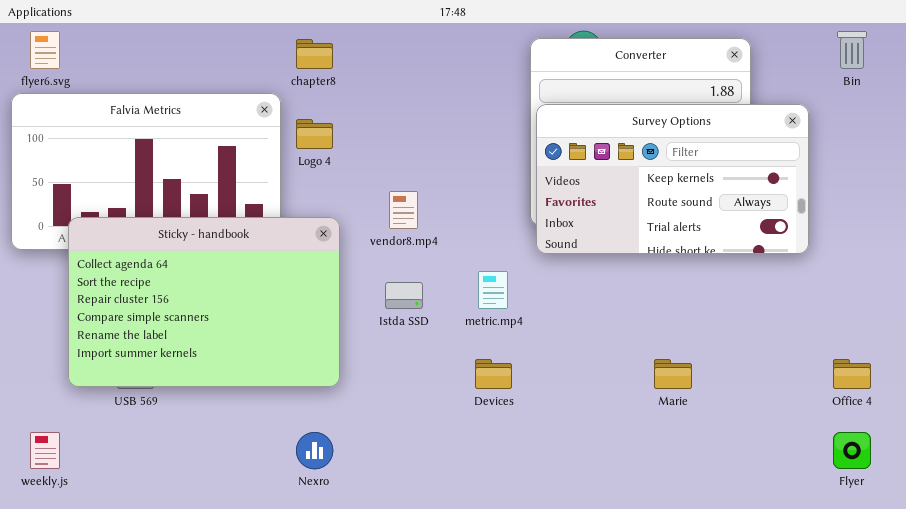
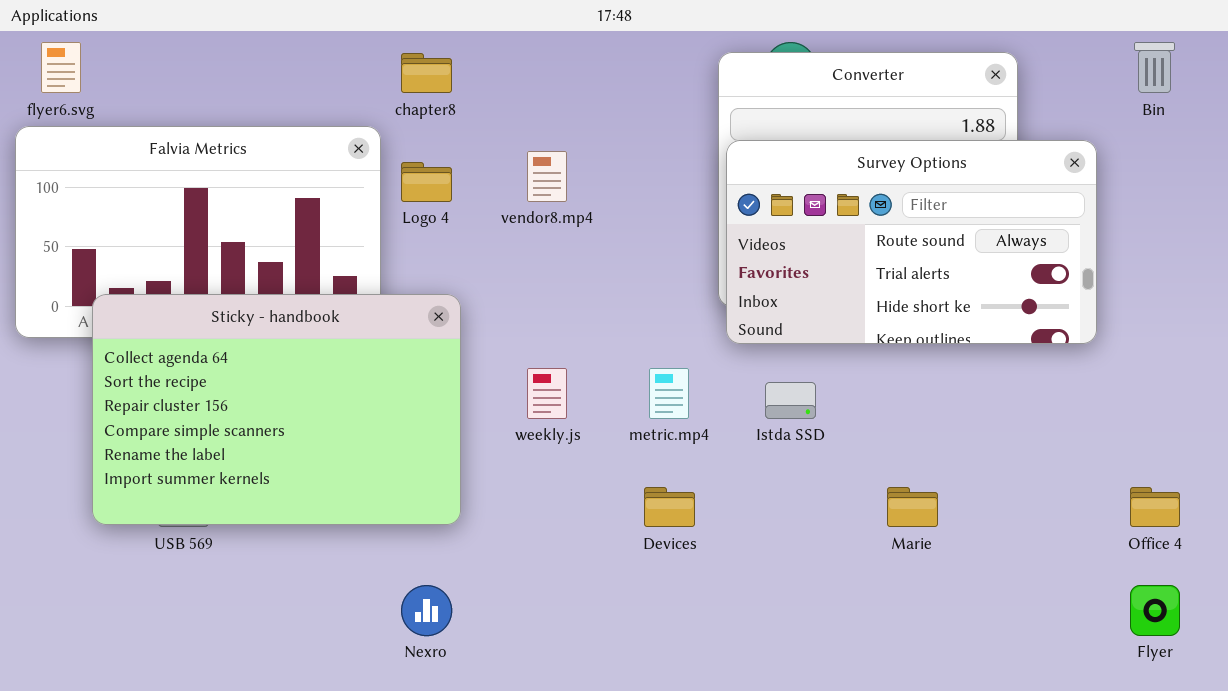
Survey Options: [536,104,809,254] -> [726,140,1097,344], scrolled down 1 row
vendor8.mp4: [389,191,418,229] -> [527,151,567,202], moved
Istda SSD: [385,282,423,309] -> [765,382,816,419], moved
weekly.js: [30,432,60,469] -> [527,368,567,419], moved

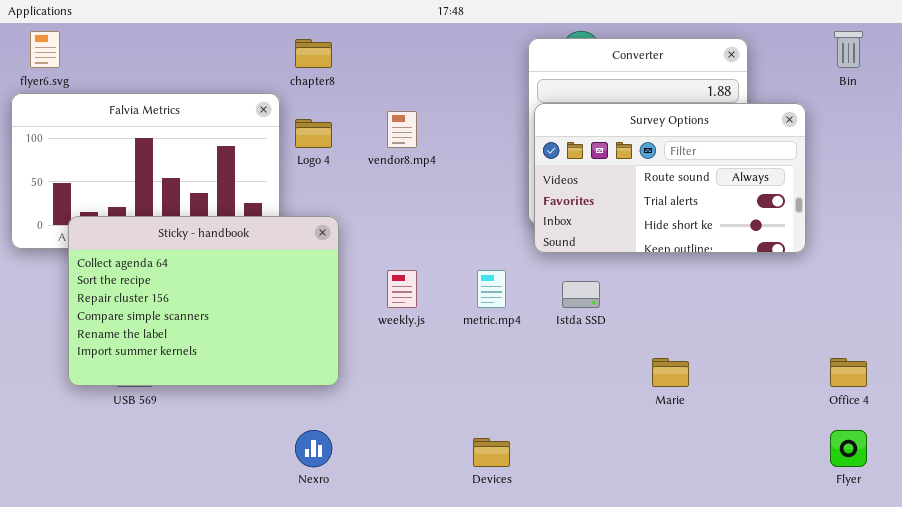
Devices: [644,487,695,527] -> [473,438,510,467], moved

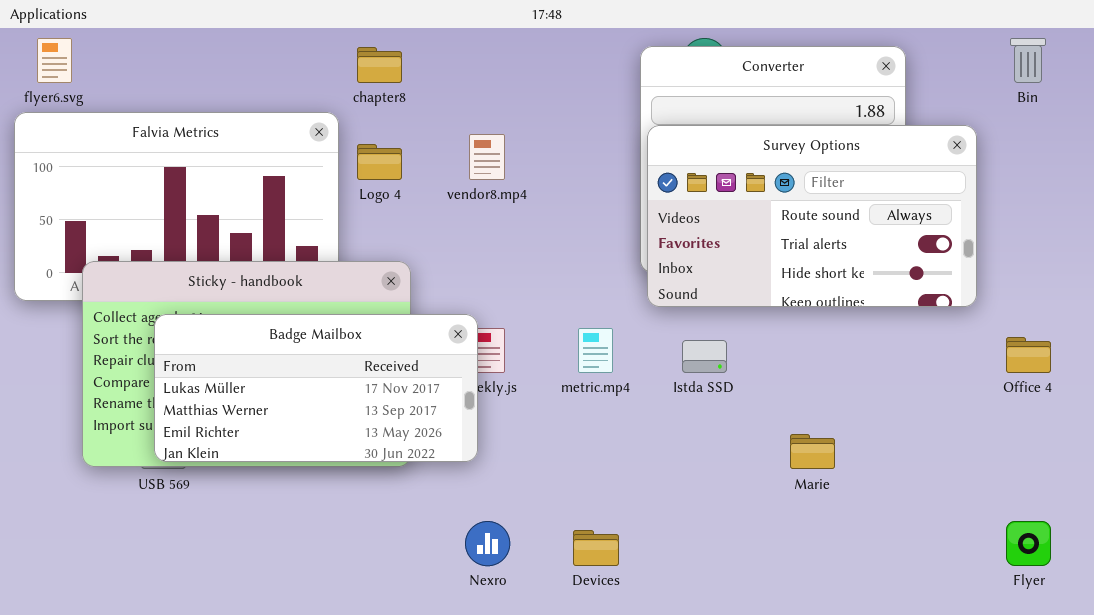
Badge Mailbox: none -> [154,314,478,462], opened
Office 4: [830,358,867,387] -> [1006,337,1051,373], moved
Nexro: [295,430,332,467] -> [465,521,510,566], moved

